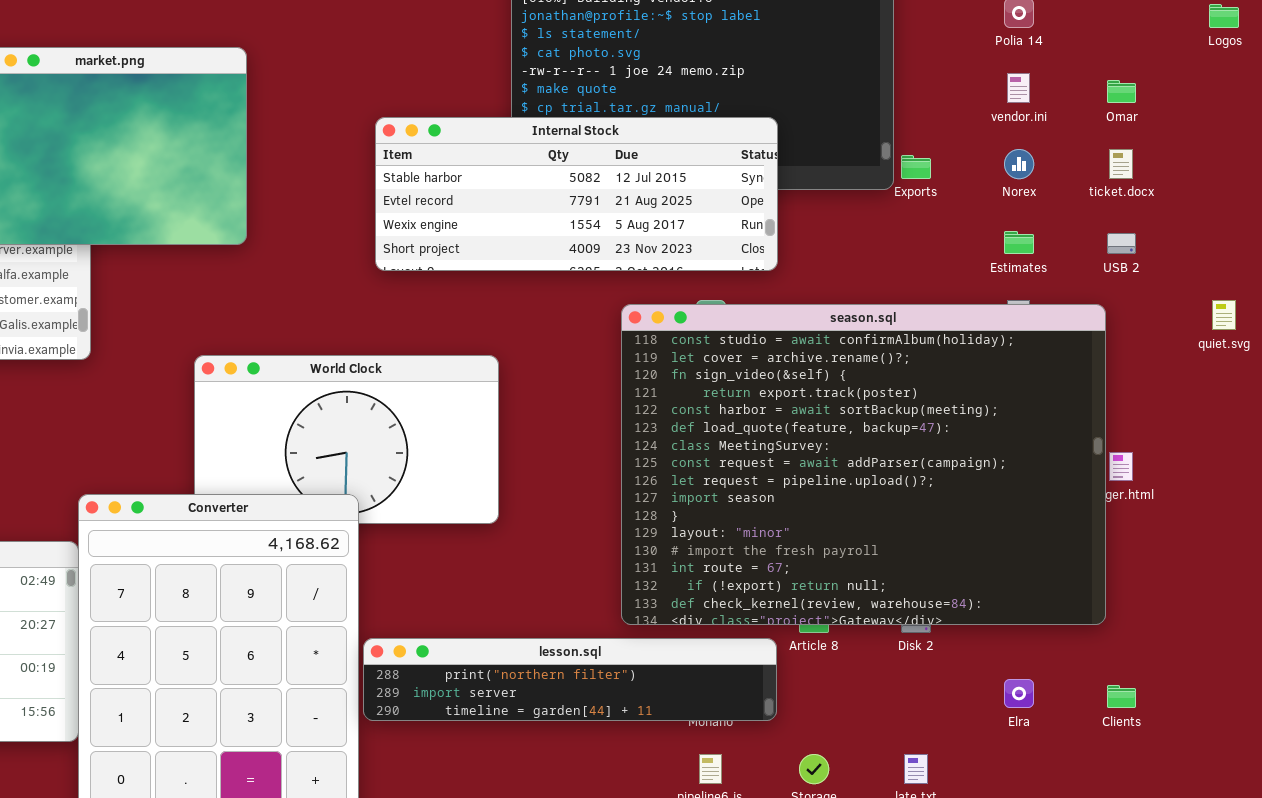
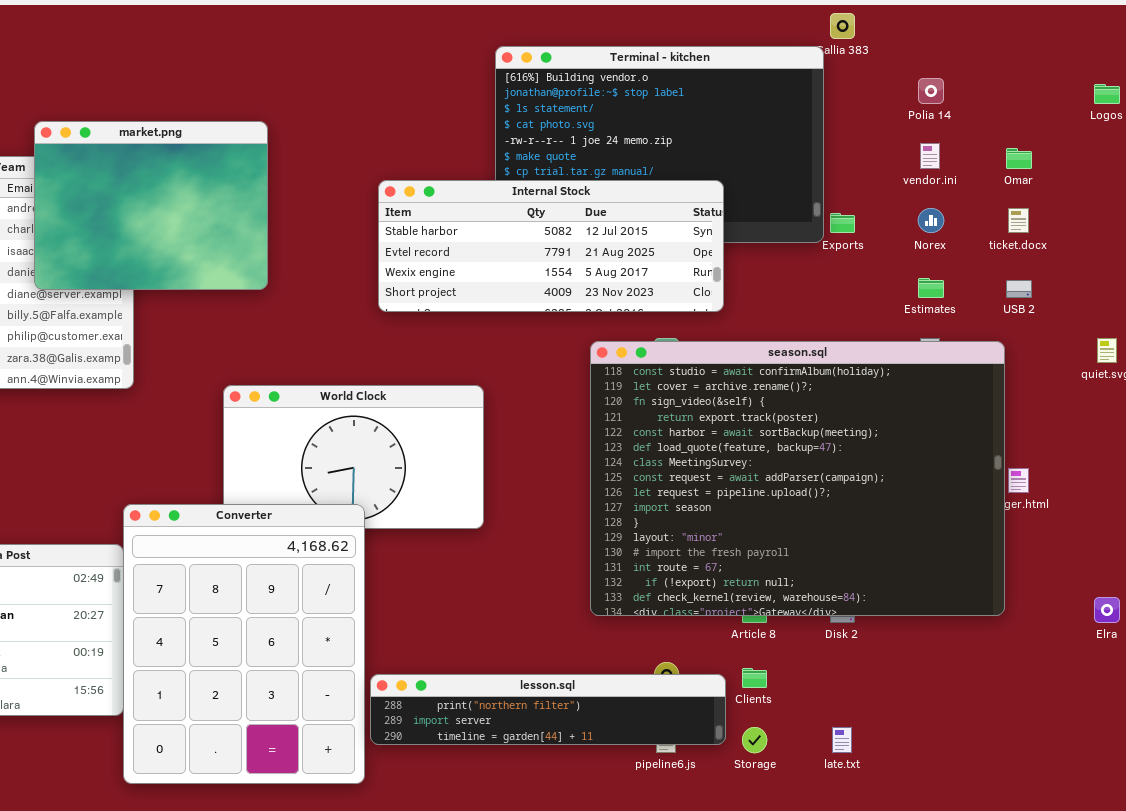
lesson.sql: [363,638,777,721] -> [370,674,726,745], moved
Elra: [1004,679,1034,708] -> [1094,597,1120,623], moved
Clients: [1107,685,1136,708] -> [742,668,767,688], moved

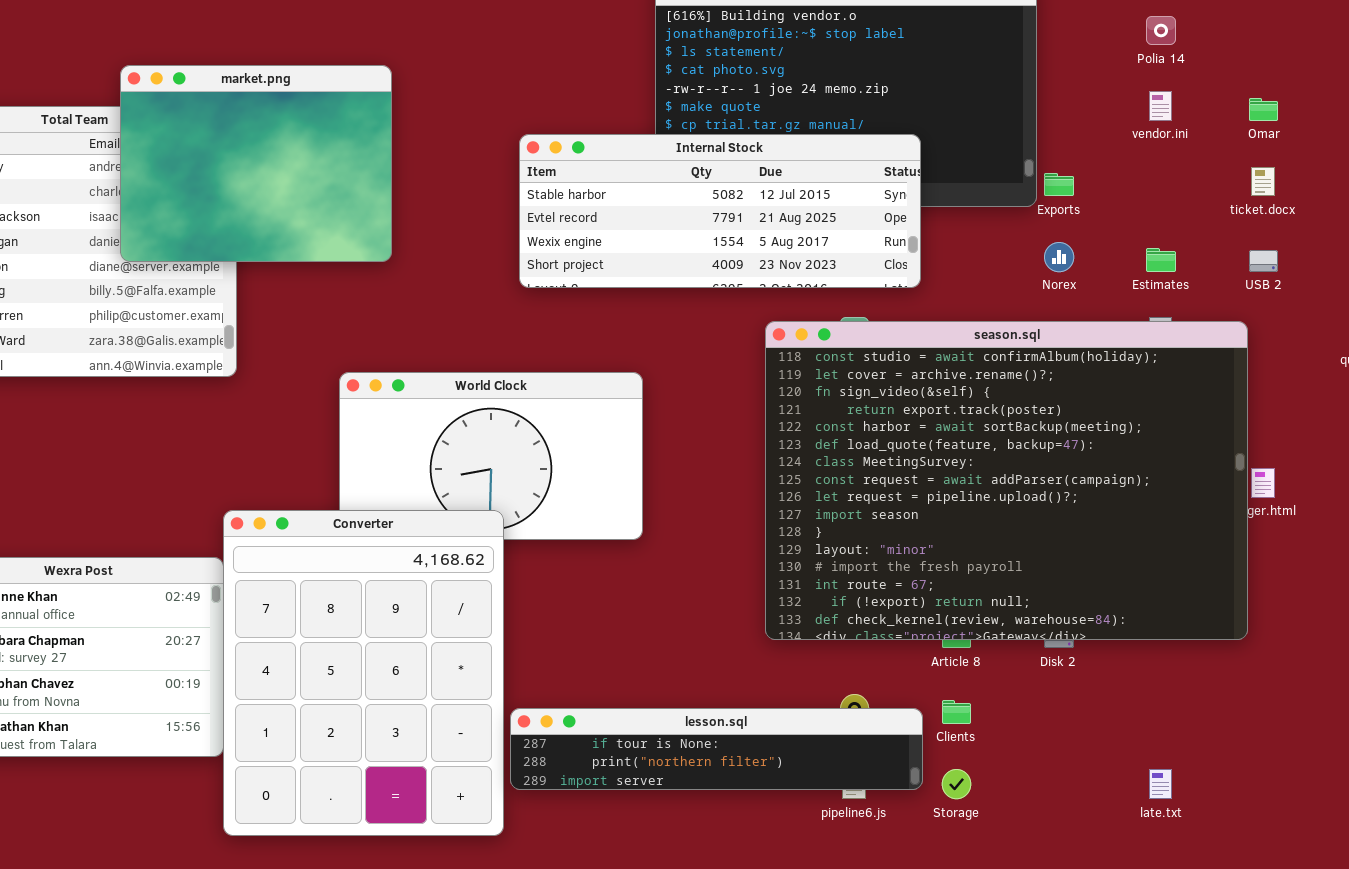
Norex: [918,208,944,233] -> [1044,242,1074,272], moved
lesson.sql: [370,674,726,745] -> [510,708,923,790], scrolled up 1 row
late.txt: [832,727,852,753] -> [1149,769,1172,799], moved

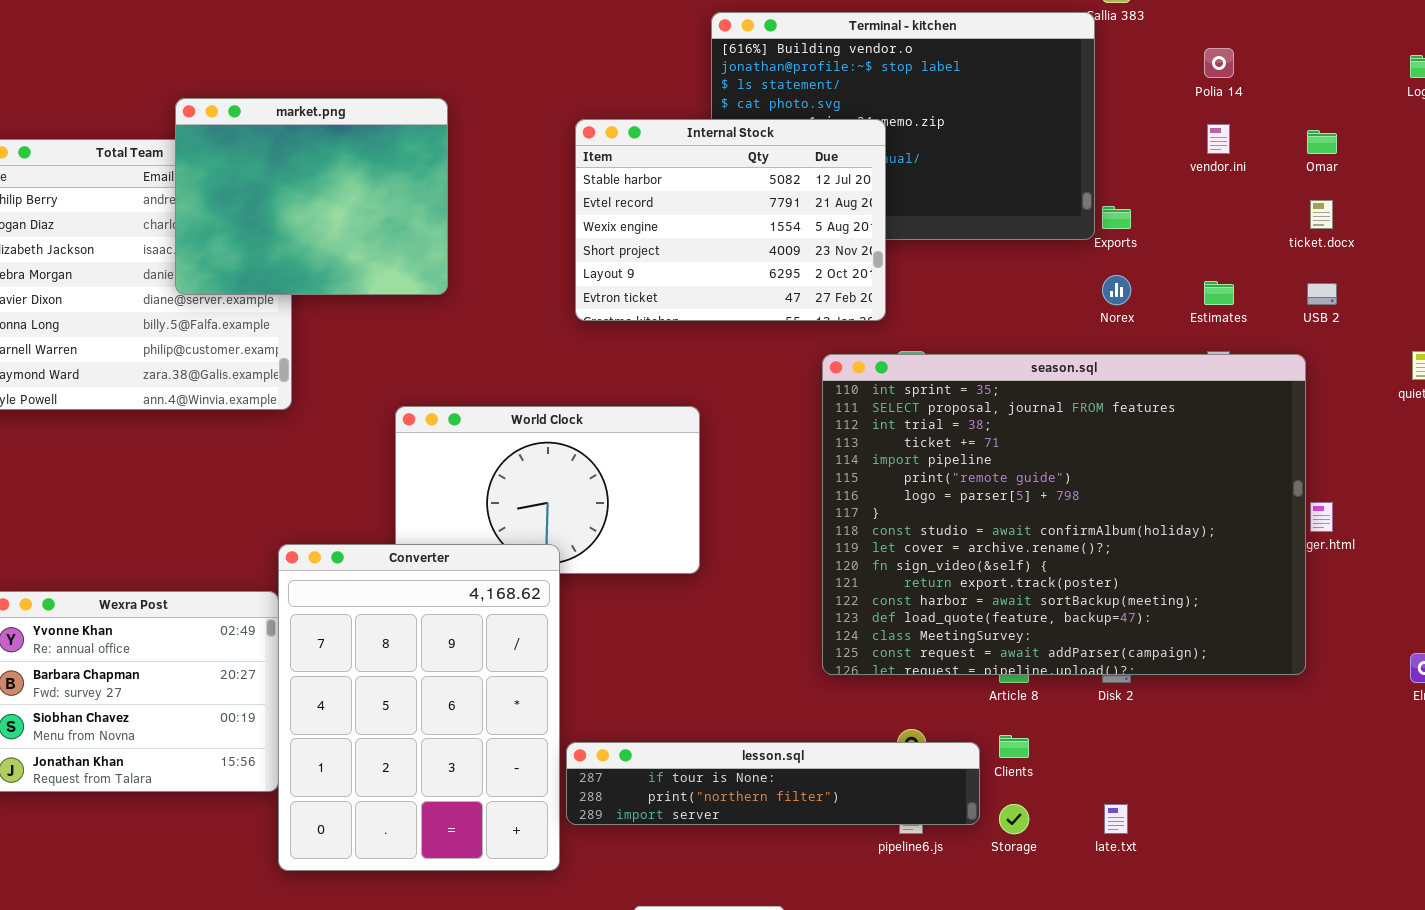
Internal Stock: [519,134,921,288] -> [575,119,886,321], resized
season.sql: [765,321,1248,640] -> [822,354,1306,675], scrolled up 8 rows
late.txt: [1149,769,1172,799] -> [1104,804,1128,834], moved

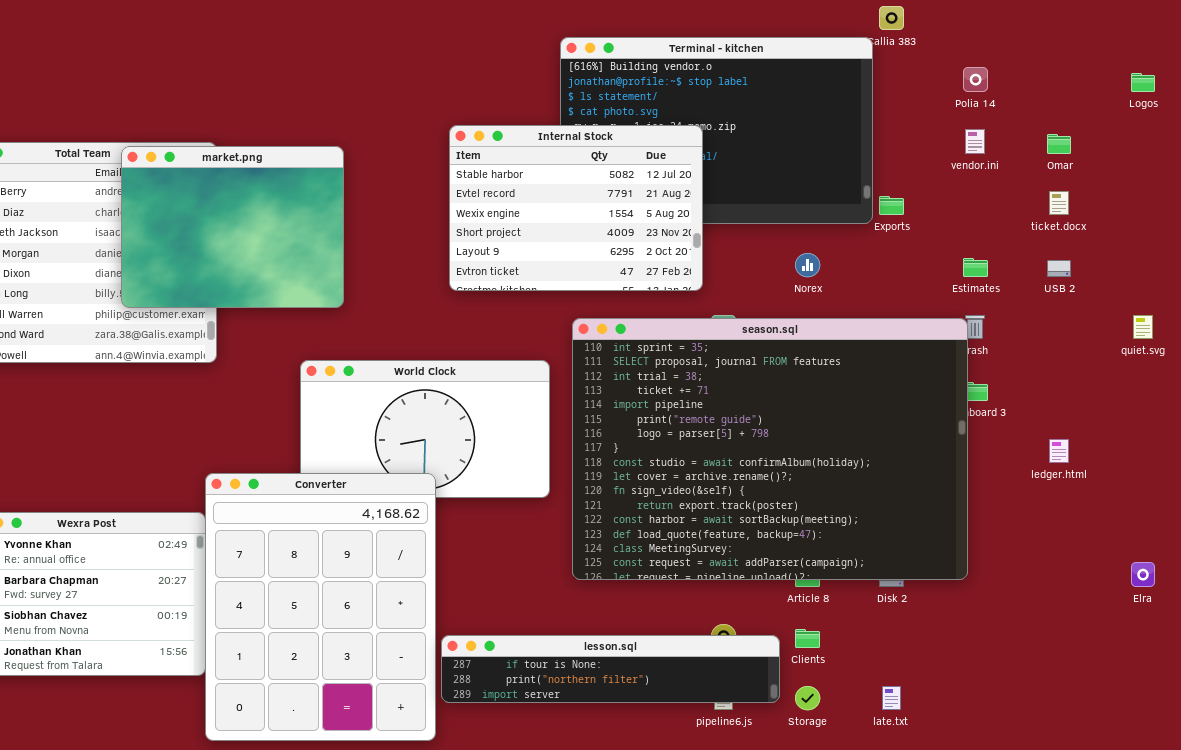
market.png: [175,98,448,295] -> [121,146,344,308], moved
Norex: [1102,275,1131,305] -> [795,253,820,277], moved
season.sql: [822,354,1306,675] -> [572,318,968,580], moved

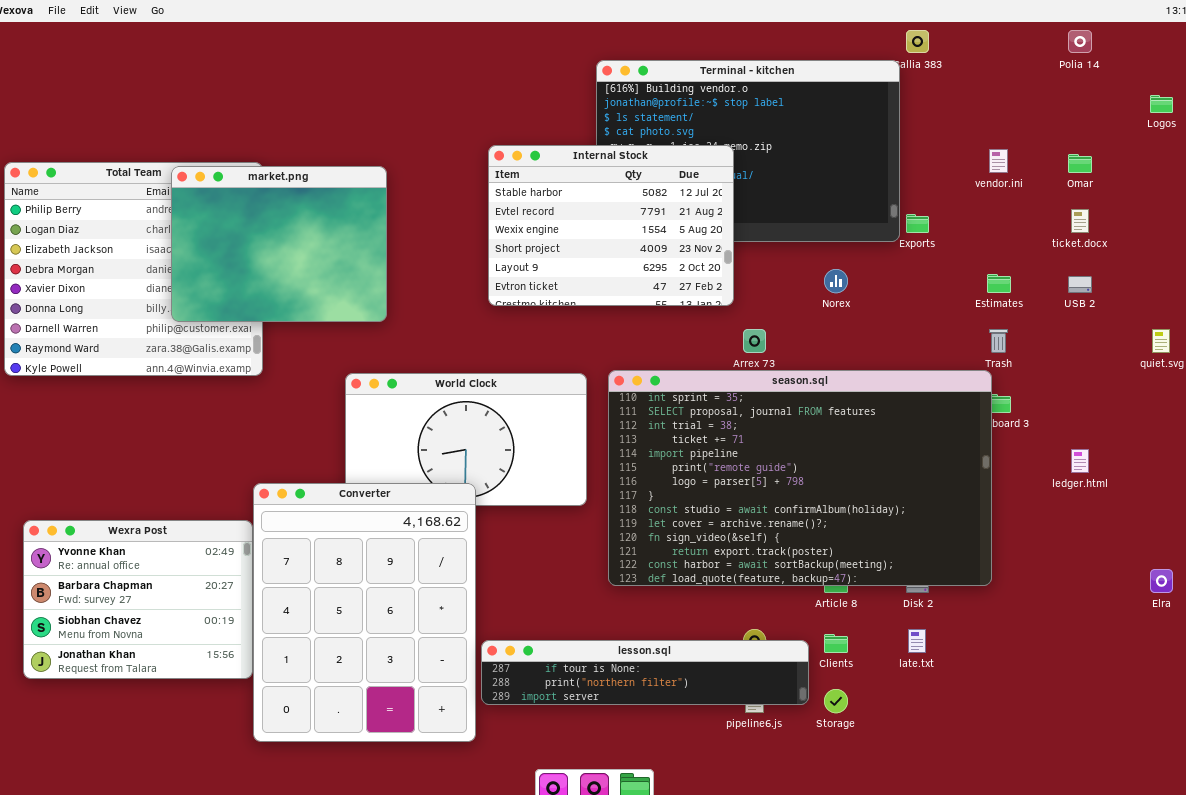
Polia 14: [963,67,988,92] -> [1068,30,1092,53], moved
season.sql: [572,318,968,580] -> [608,370,992,586], resized
late.txt: [882,686,901,710] -> [908,629,926,653], moved

